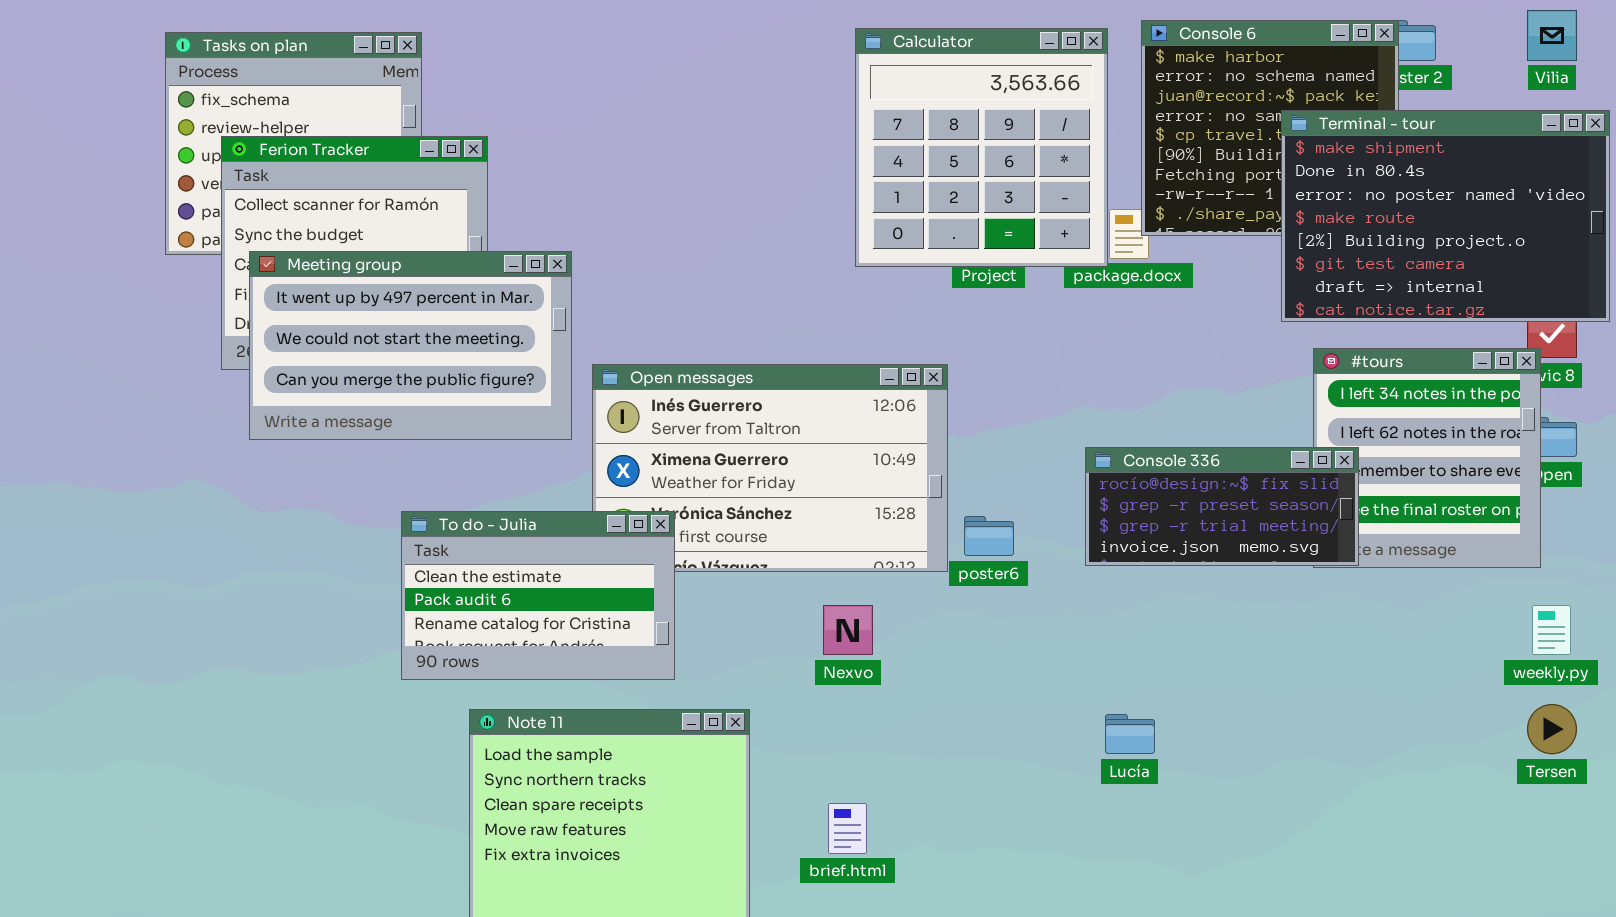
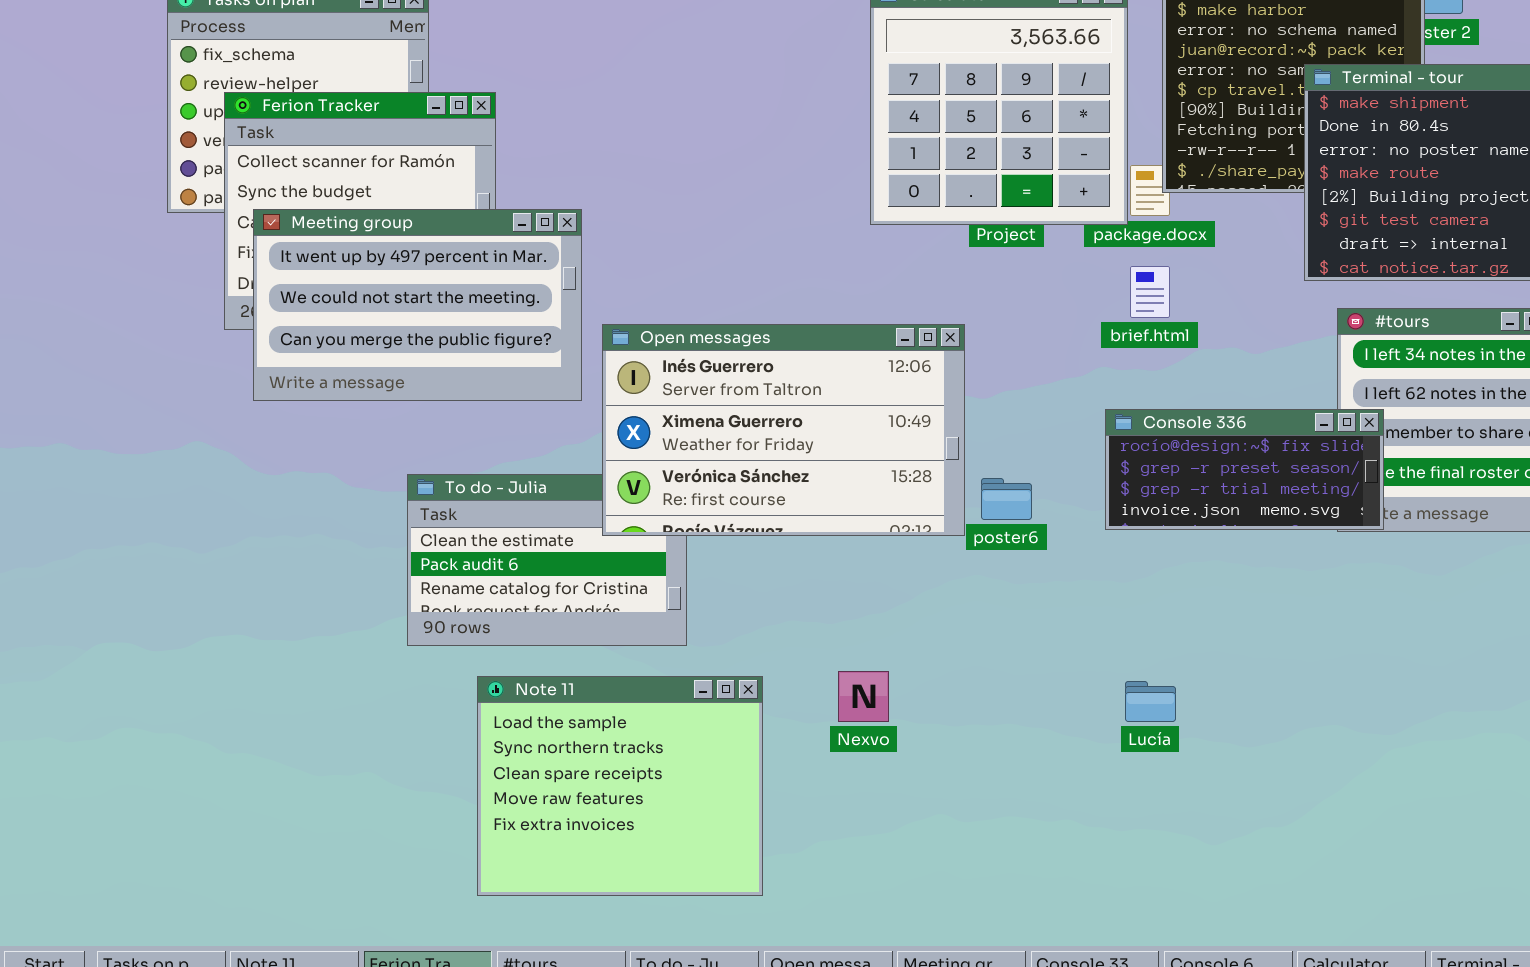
Open messages: [592,364,948,572] -> [602,324,965,536], raised
Nexvo: [823,605,873,655] -> [838,671,889,722], moved
brief.html: [828,803,867,854] -> [1130,266,1170,318], moved

